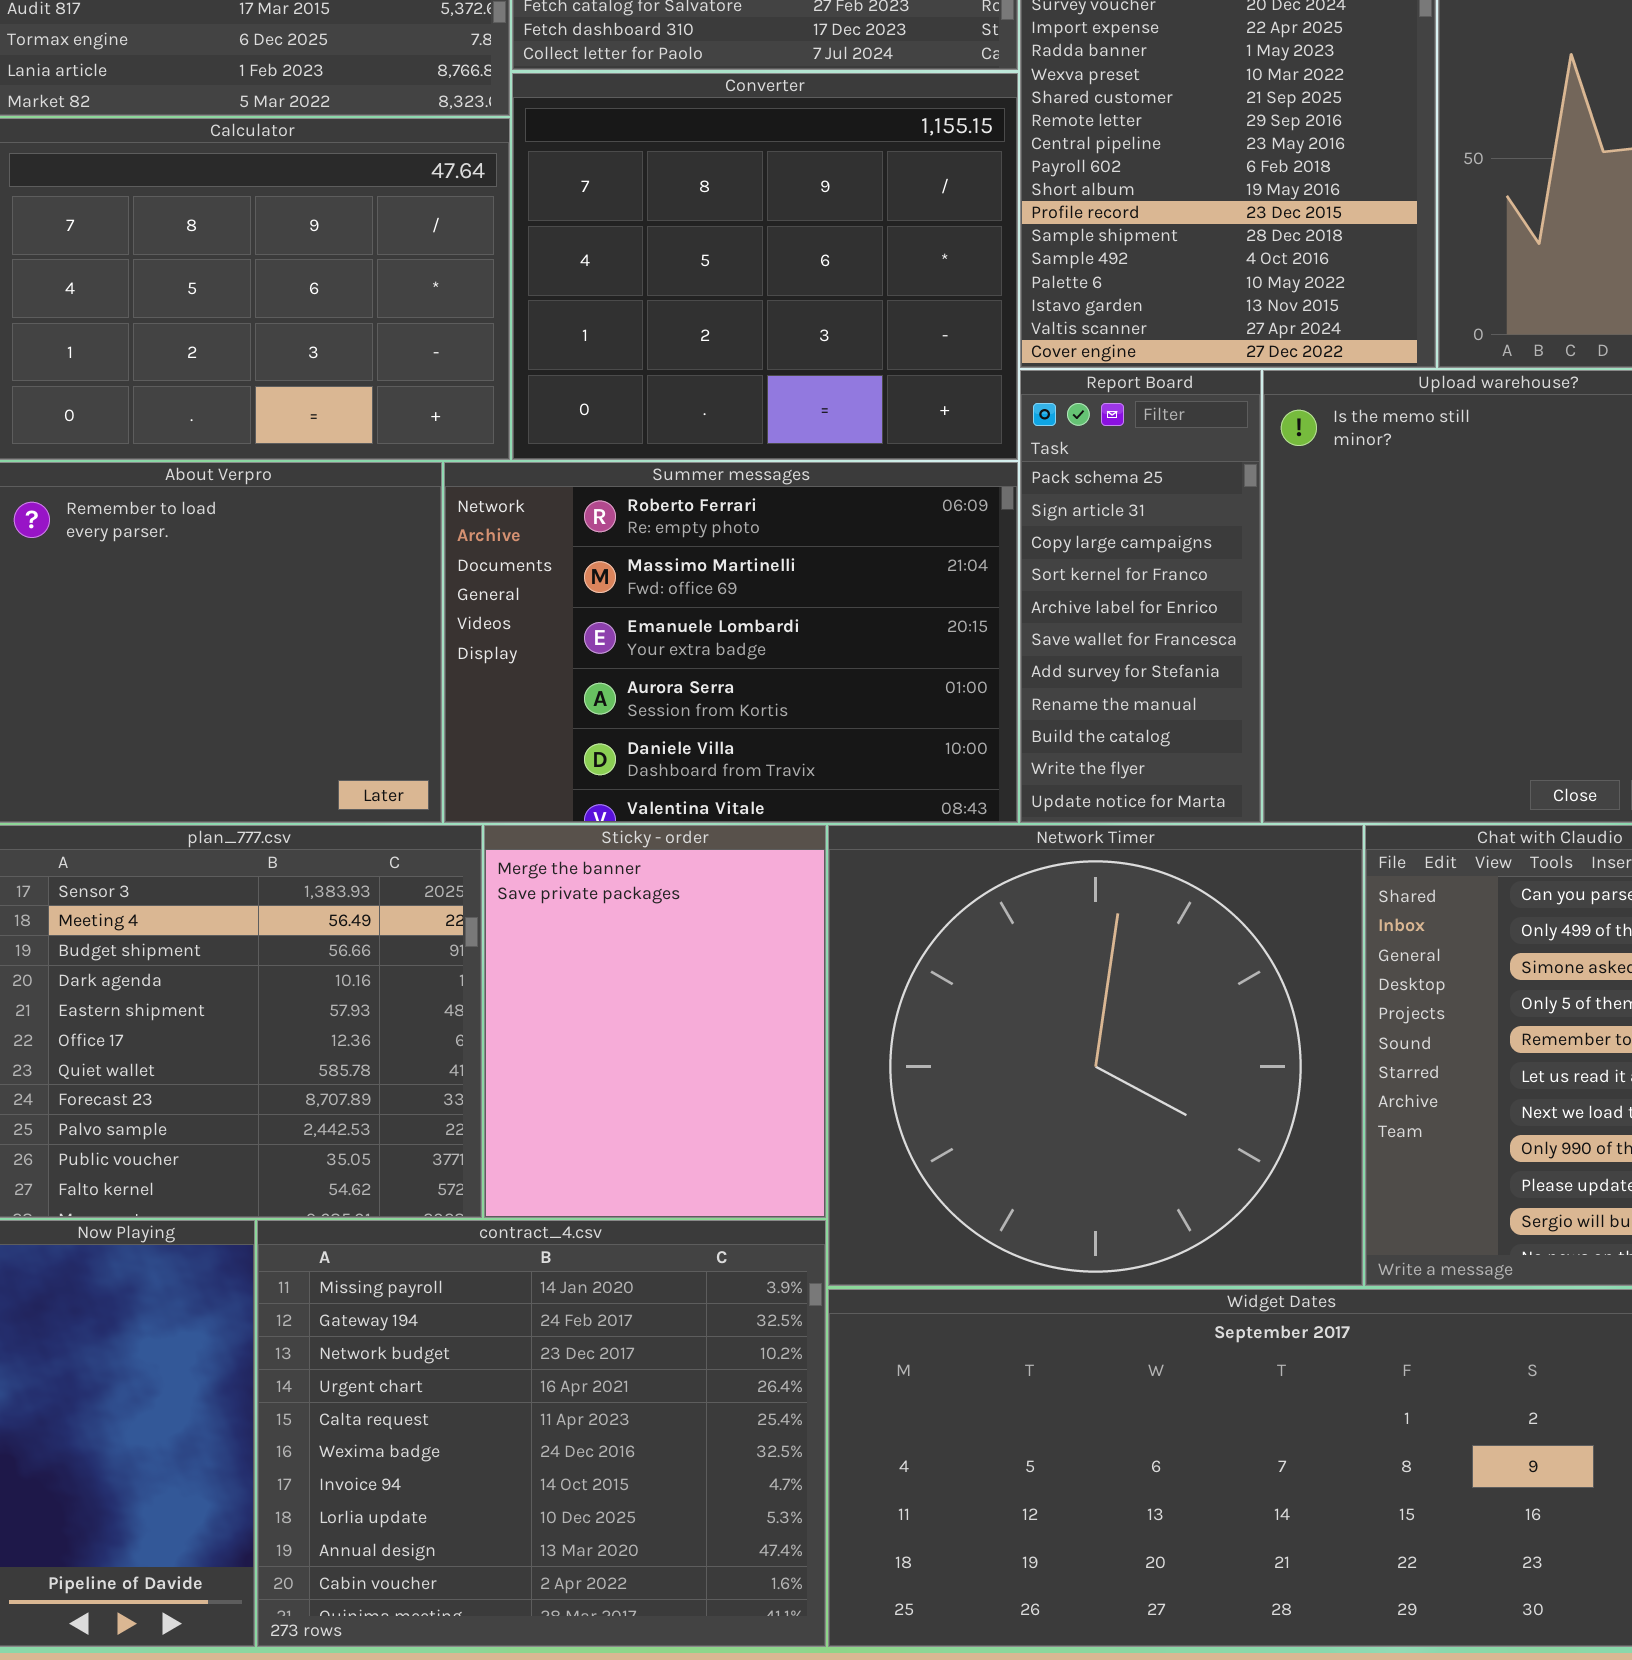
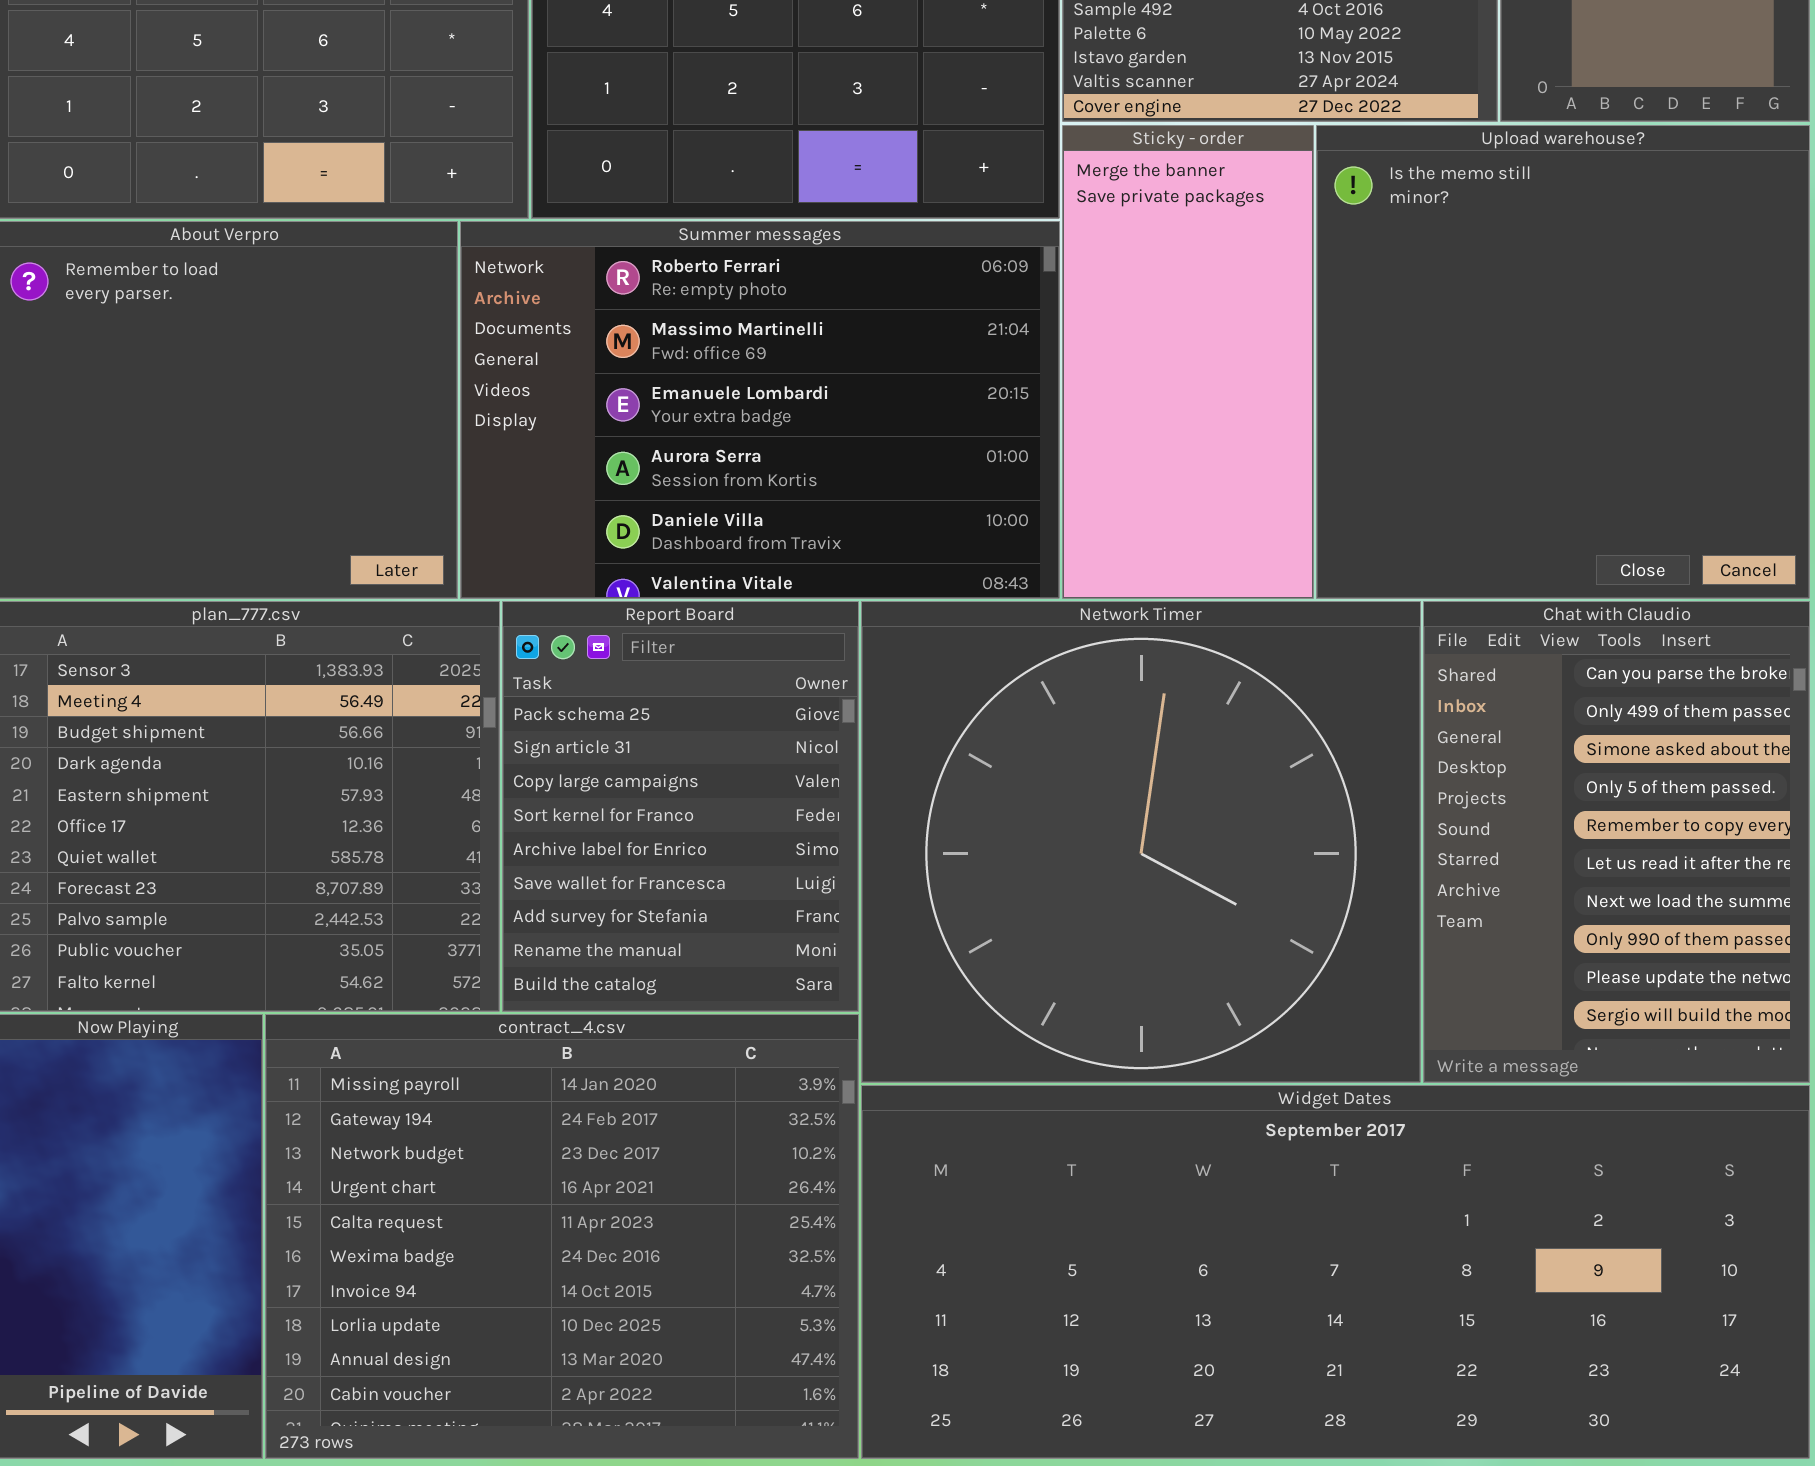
Report Board: [1020,370,1261,823] -> [502,601,859,1012], moved, resized
Sticky - order: [484,825,826,1218] -> [1062,125,1314,599], moved, resized

